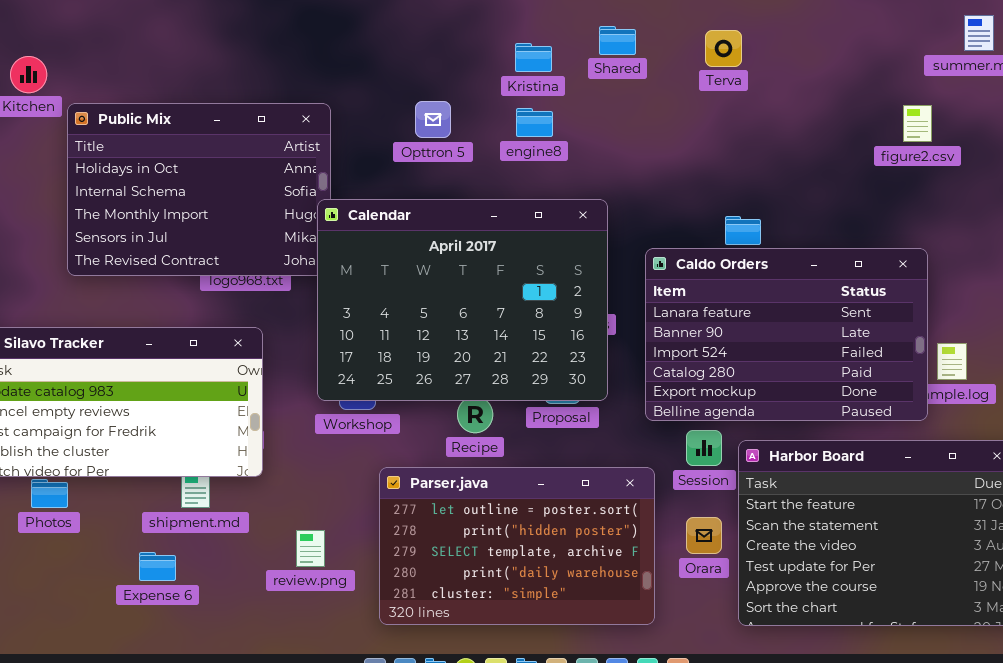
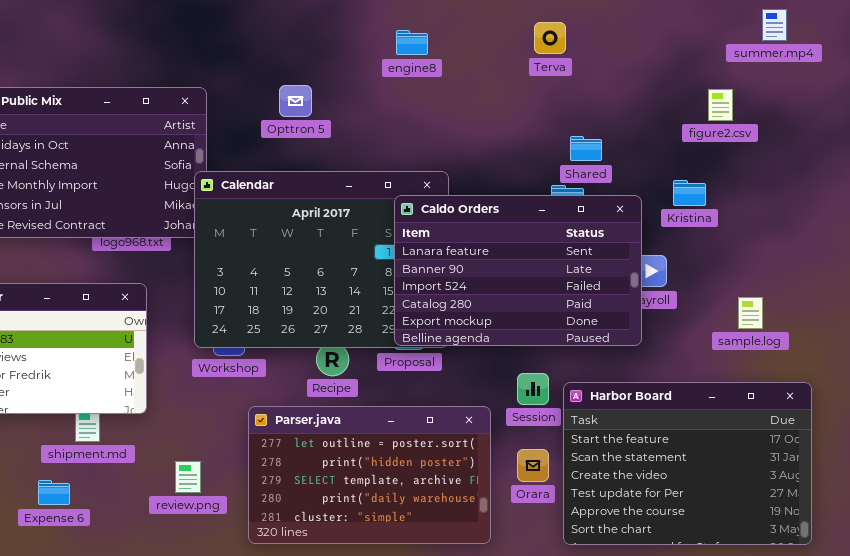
Shared: [599,26,636,55] -> [570,136,602,161], moved
Kristina: [515,43,552,72] -> [673,180,706,206], moved
engine8: [516,108,553,137] -> [396,30,428,55], moved
Caldo Orders: [645,248,928,421] -> [394,195,642,346], moved

